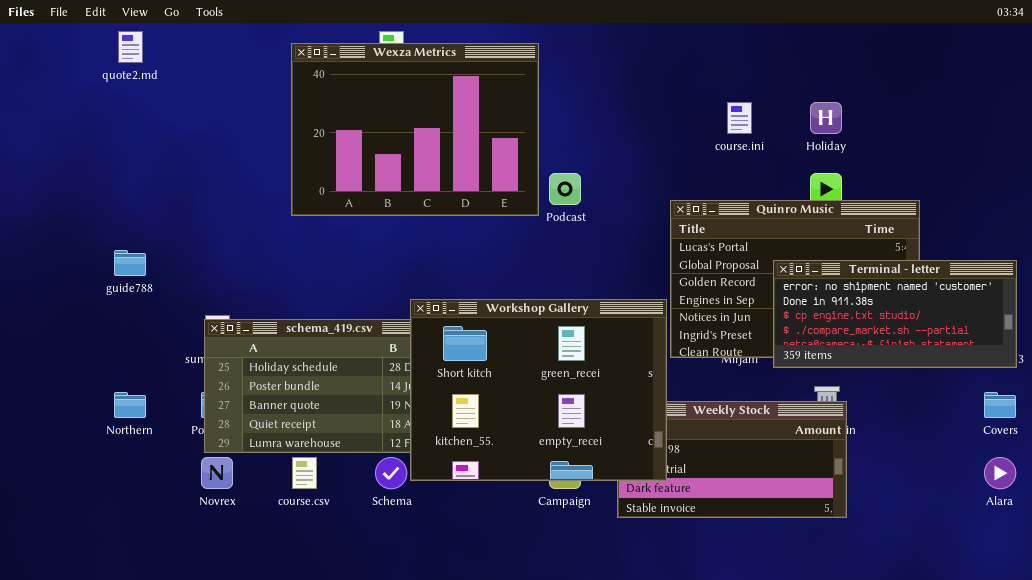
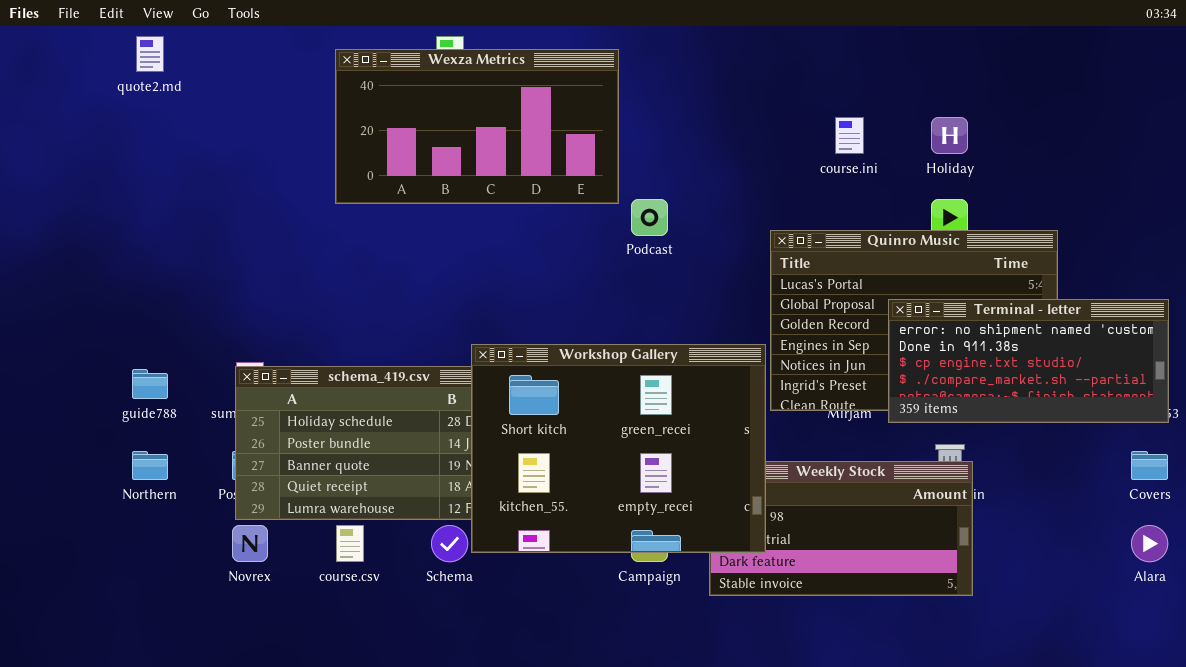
Wexza Metrics: [291,43,539,216] -> [335,49,619,204], resized
guide788: [114,250,146,276] -> [132,369,168,399], moved

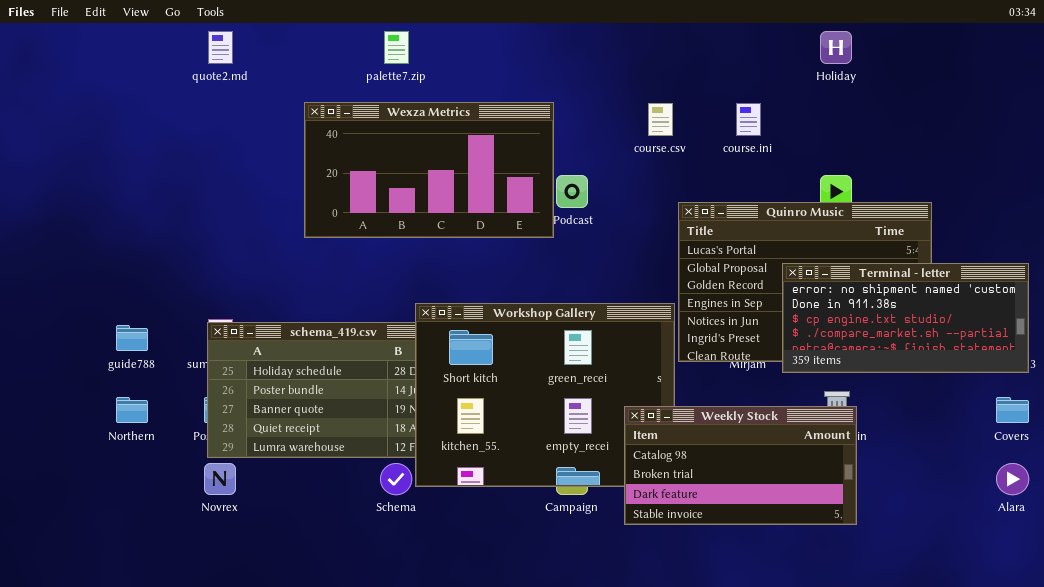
quote2.md: [136,36,164,72] -> [208,31,233,64], moved
Wexza Metrics: [335,49,619,204] -> [304,102,554,238], moved
Holiday: [931,117,968,154] -> [820,31,852,64], moved
Weekly Stock: [709,461,973,596] -> [624,406,857,525], raised
course.csv: [336,525,364,562] -> [648,103,673,136], moved

